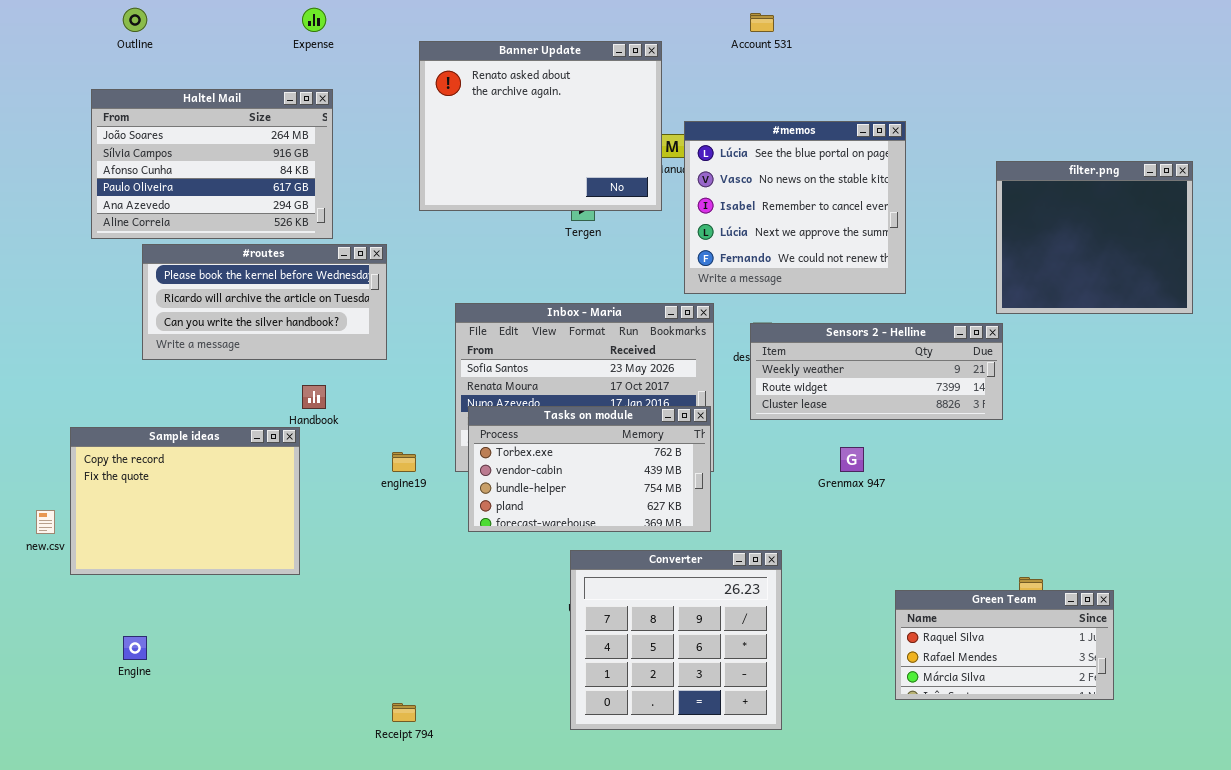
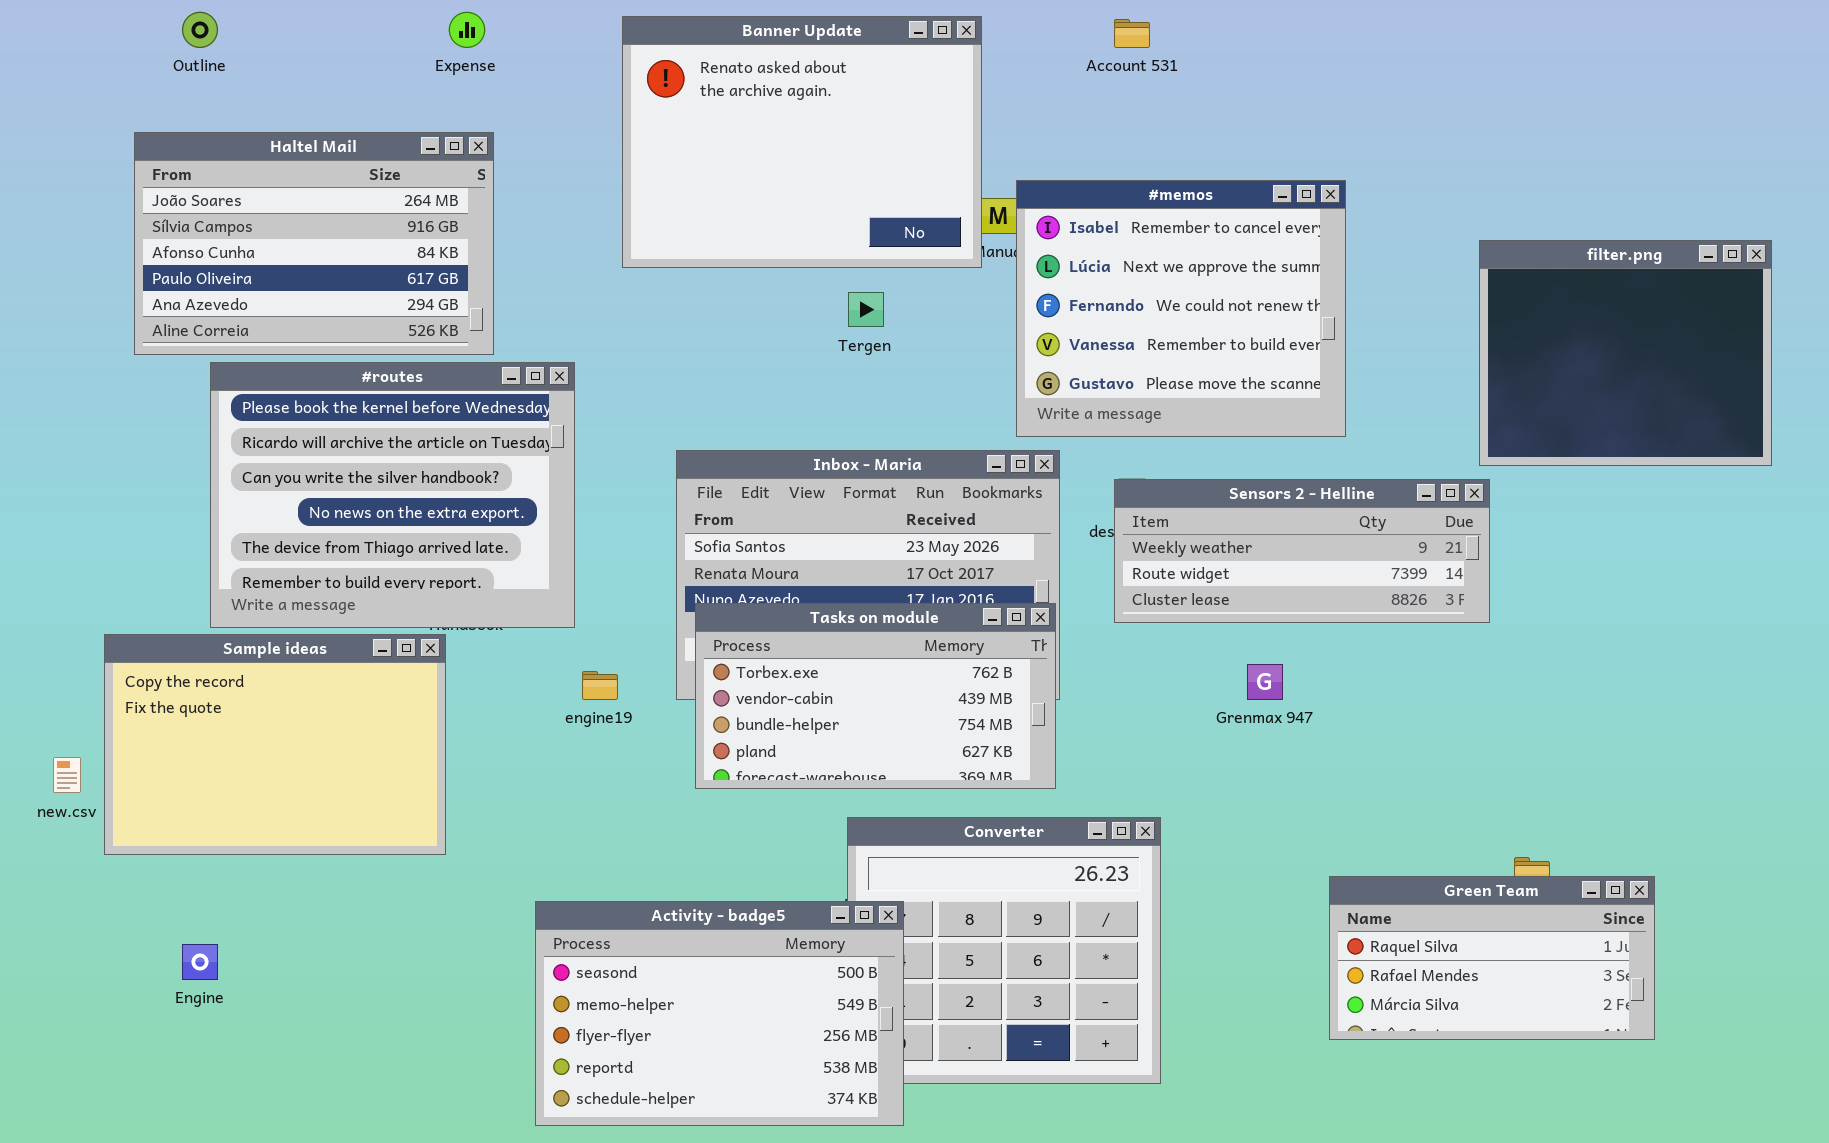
Banner Update: [419,41,662,211] -> [622,16,982,268], moved
#memos: [684,121,906,294] -> [1016,180,1346,437], scrolled down 2 rows
#routes: [142,244,387,360] -> [210,362,575,628], resized
Activity - badge5: none -> [535,901,904,1126], opened

